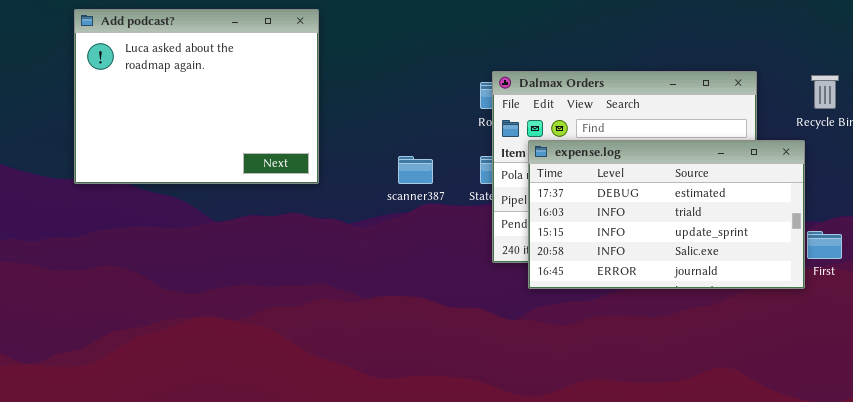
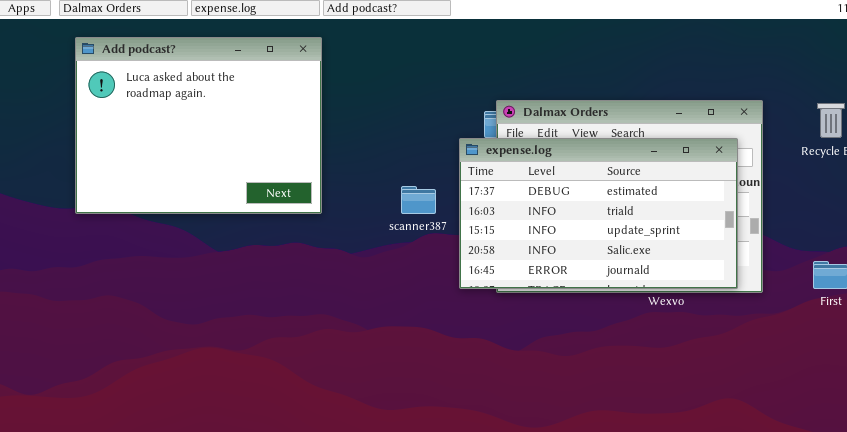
expense.log: [528,140,805,289] -> [459,138,738,289], moved

